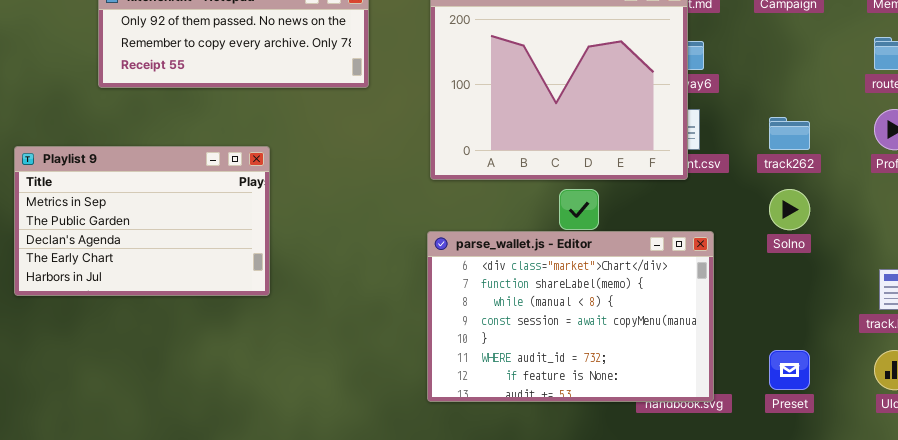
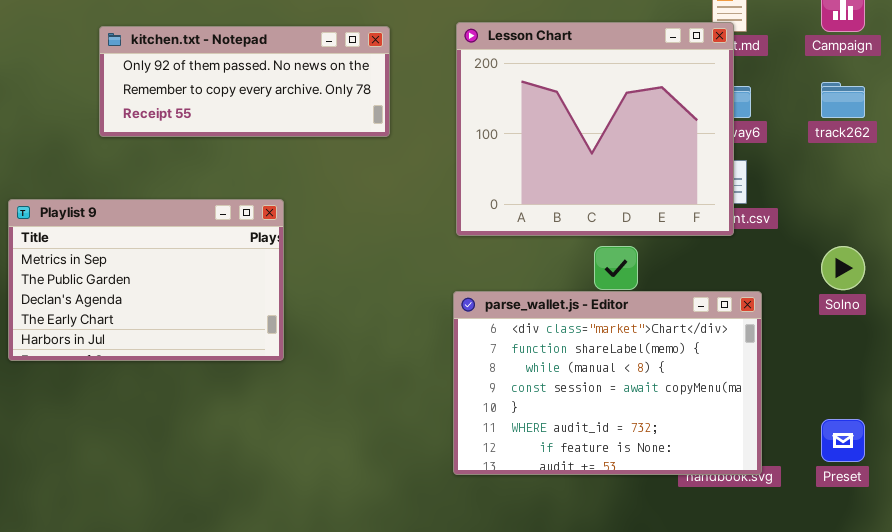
track262: [769,117,810,150] -> [821,82,865,118], moved

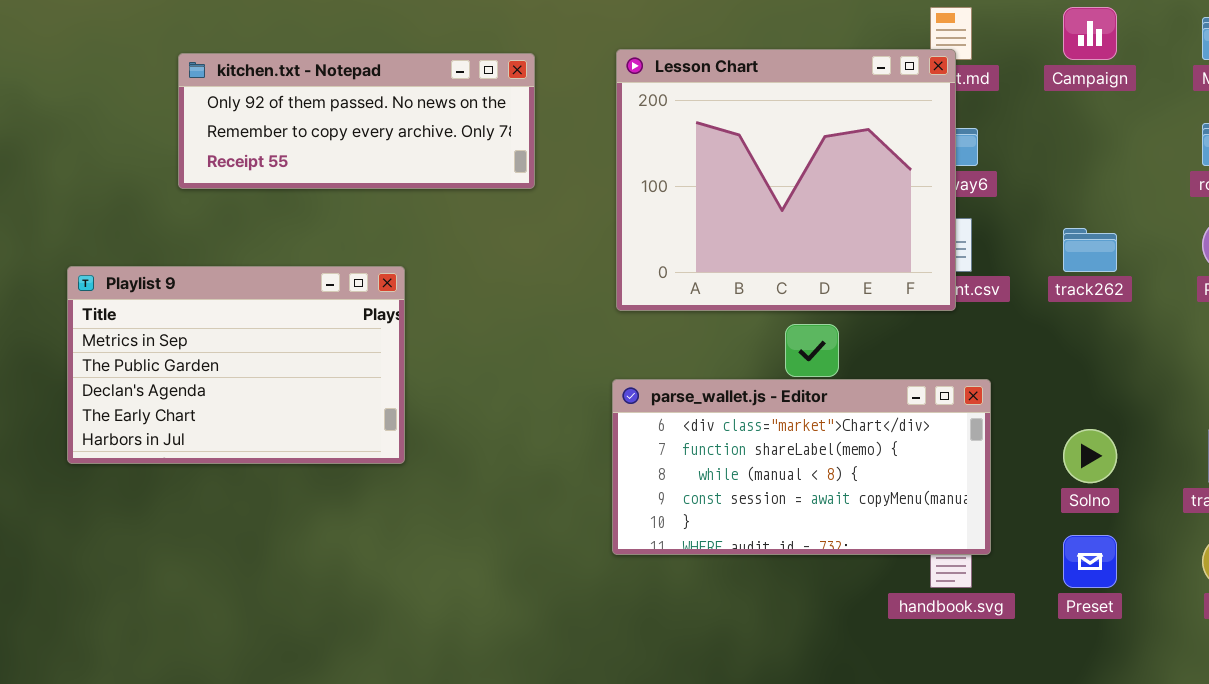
track262: [821,82,865,118] -> [1063,228,1117,272], moved
Solno: [821,246,865,290] -> [1063,429,1117,483], moved
parse_wallet.js - Editor: [453,291,762,475] -> [612,379,991,555], resized

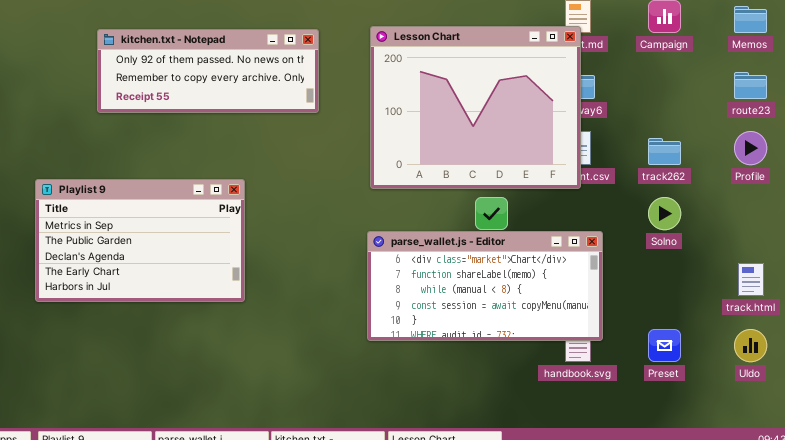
Playlist 9: [67,266,405,464] -> [35,179,245,302], moved
Solno: [1063,429,1117,483] -> [648,197,681,230], moved

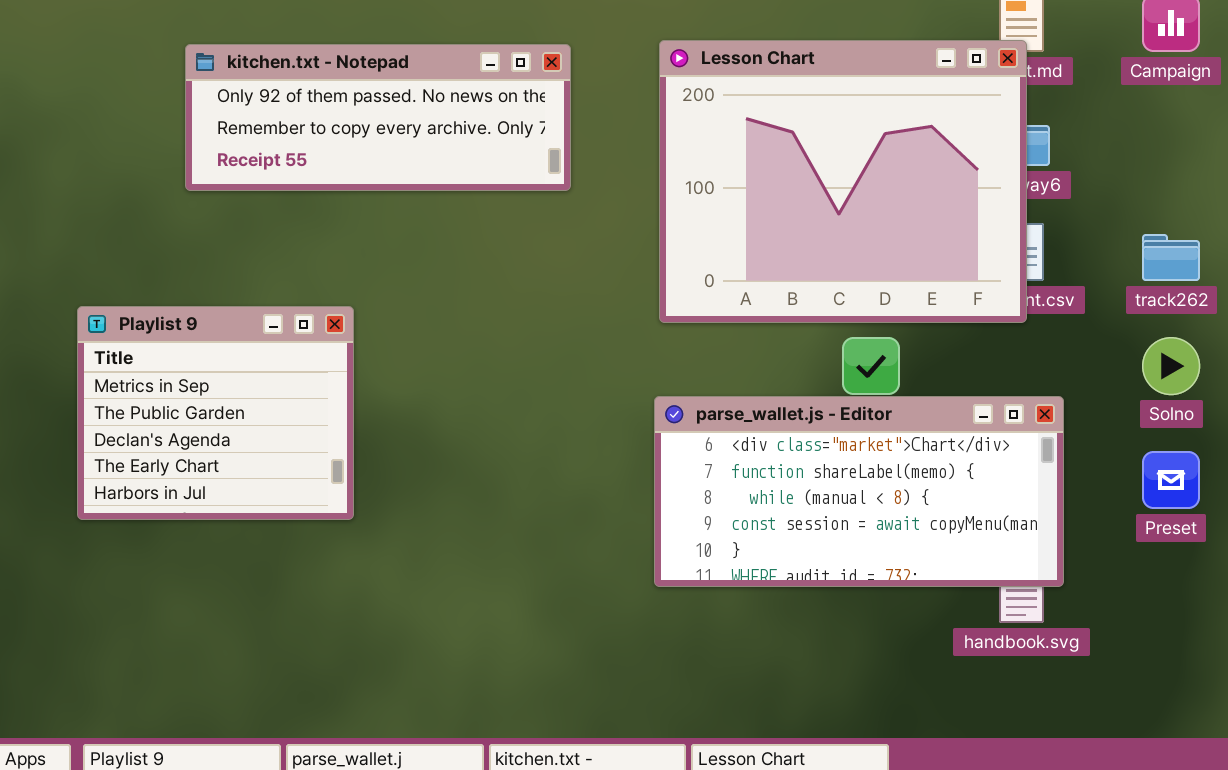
Playlist 9: [35,179,245,302] -> [77,306,354,520], resized
Preset: [648,329,681,362] -> [1142,451,1200,509], moved

